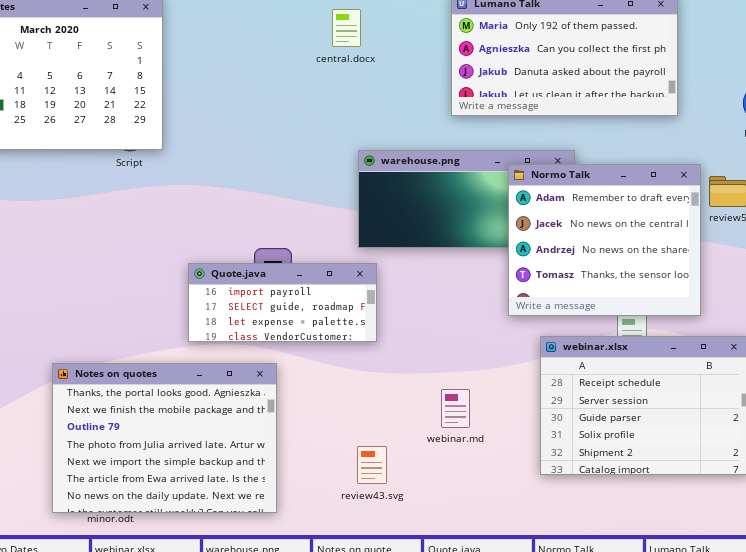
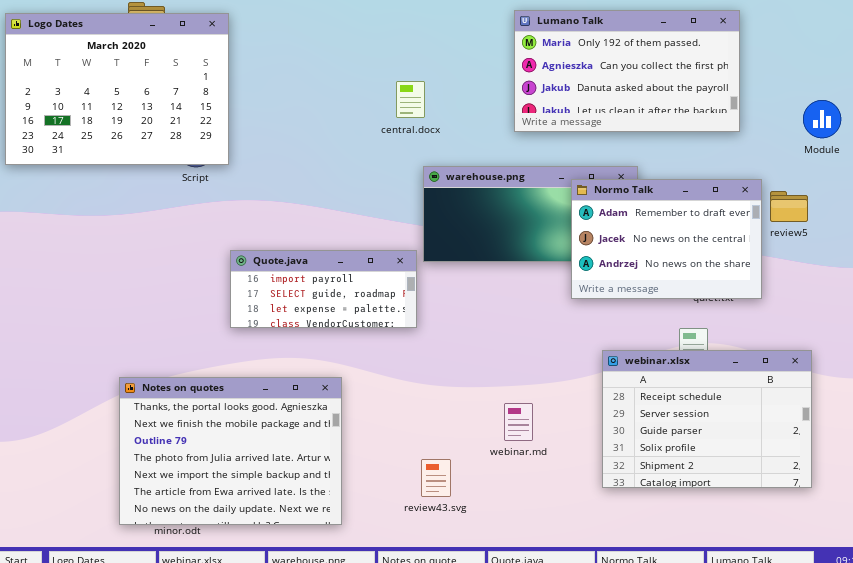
central.docx: [332,9,361,47] -> [396,81,425,118], moved
Normo Talk: [508,164,701,316] -> [571,179,762,299], resized
Quote.java: [188,263,377,342] -> [230,250,417,328], moved

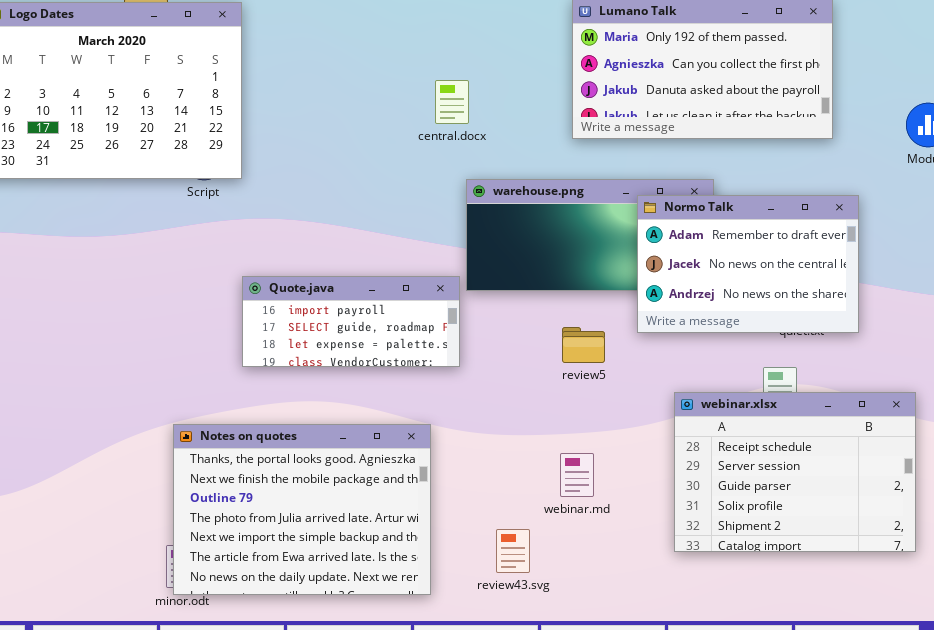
review5: [770,191,808,222] -> [562,327,605,363], moved
Notes on quotes: [119,377,342,525] -> [173,424,431,595], moved
review43.svg: [421,459,451,497] -> [496,529,530,573], moved

